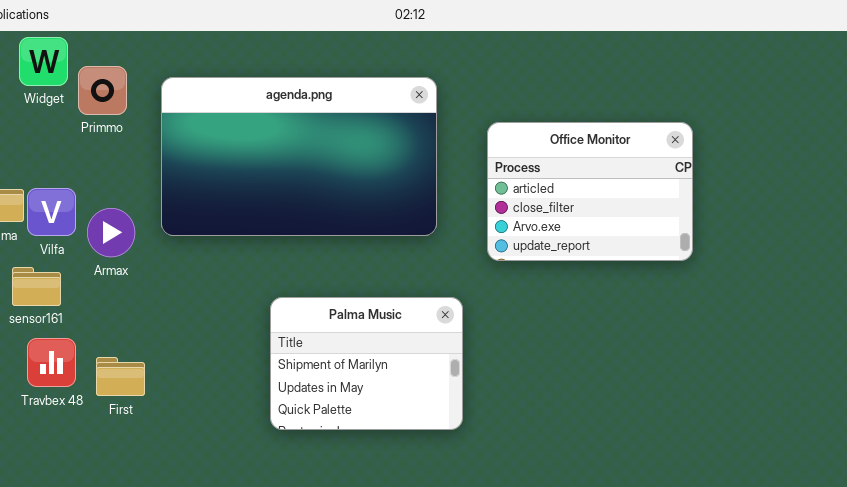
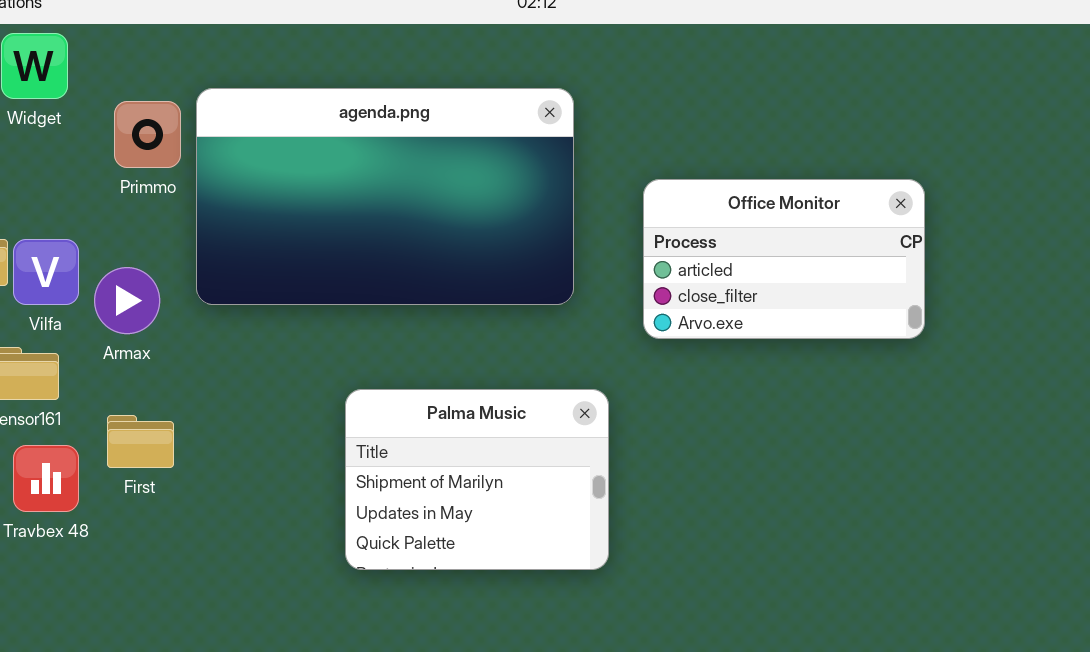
Primmo: [78,66,127,115] -> [114,101,181,168], moved
Office Monitor: [487,122,693,261] -> [643,179,925,339], resized
First: [96,357,145,396] -> [107,415,174,468], moved

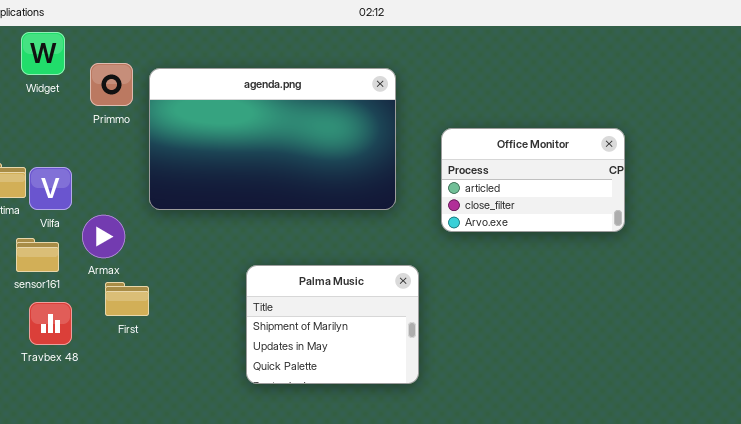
Primmo: [114,101,181,168] -> [90,63,133,106], moved
Armax: [94,267,160,334] -> [82,215,125,258], moved
First: [107,415,174,468] -> [105,282,149,316], moved

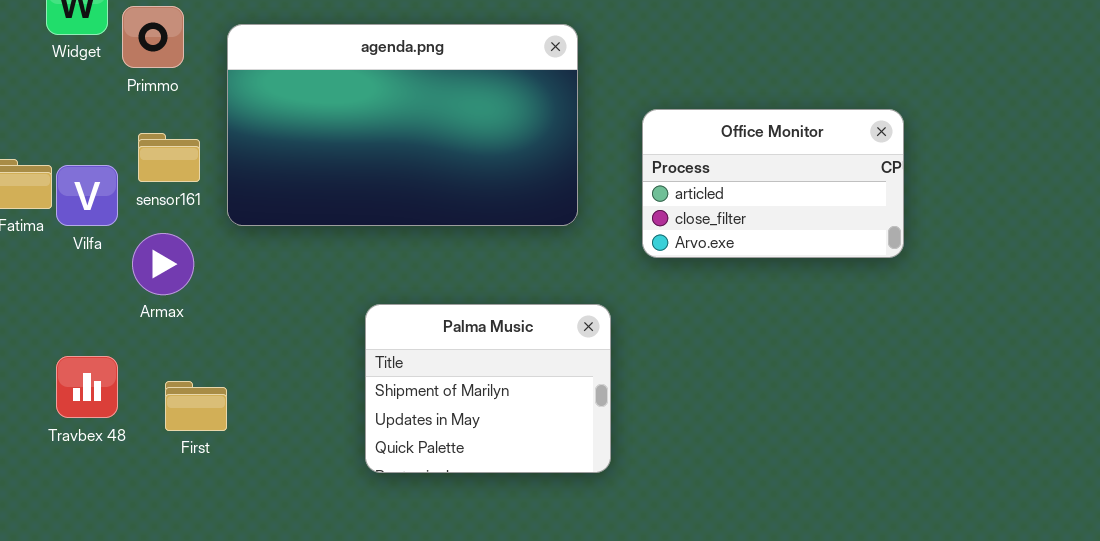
Primmo: [90,63,133,106] -> [122,6,184,68], moved
sensor161: [16,238,59,272] -> [138,133,200,182], moved
First: [105,282,149,316] -> [165,381,227,431], moved

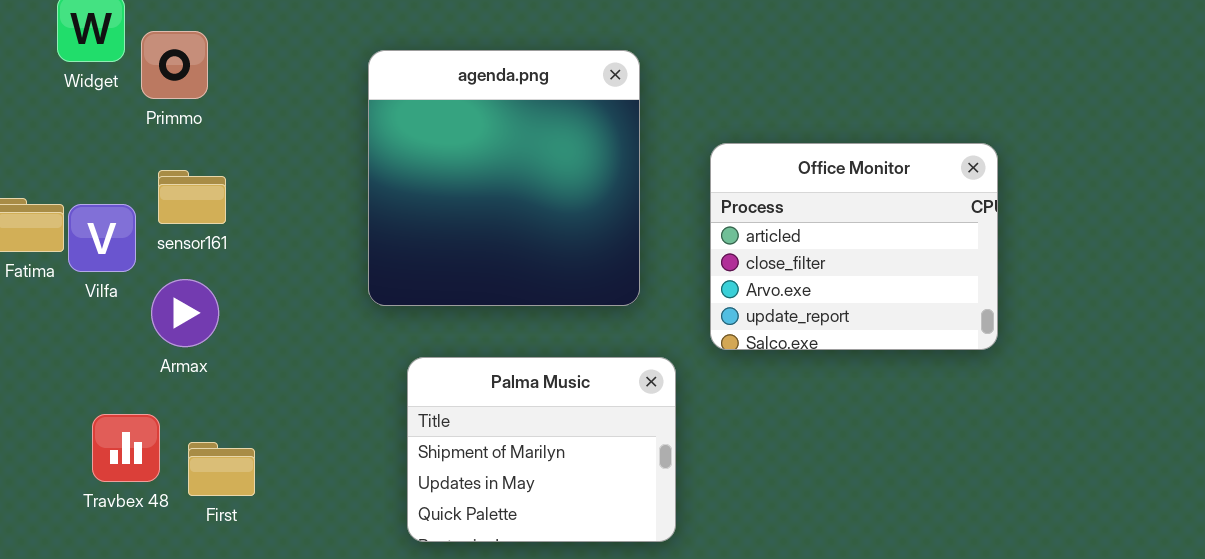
agenda.png: [227,24,578,226] -> [368,50,640,306], resized
Office Monitor: [642,109,904,258] -> [710,143,998,350], resized
Travbex 48: [56,356,118,418] -> [92,414,160,482], moved

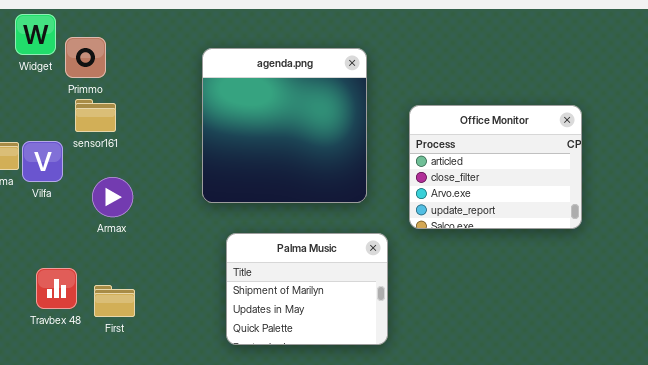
sensor161: [158,170,226,224] -> [75,99,116,132], moved
Armax: [151,279,219,347] -> [92,177,133,217], moved

